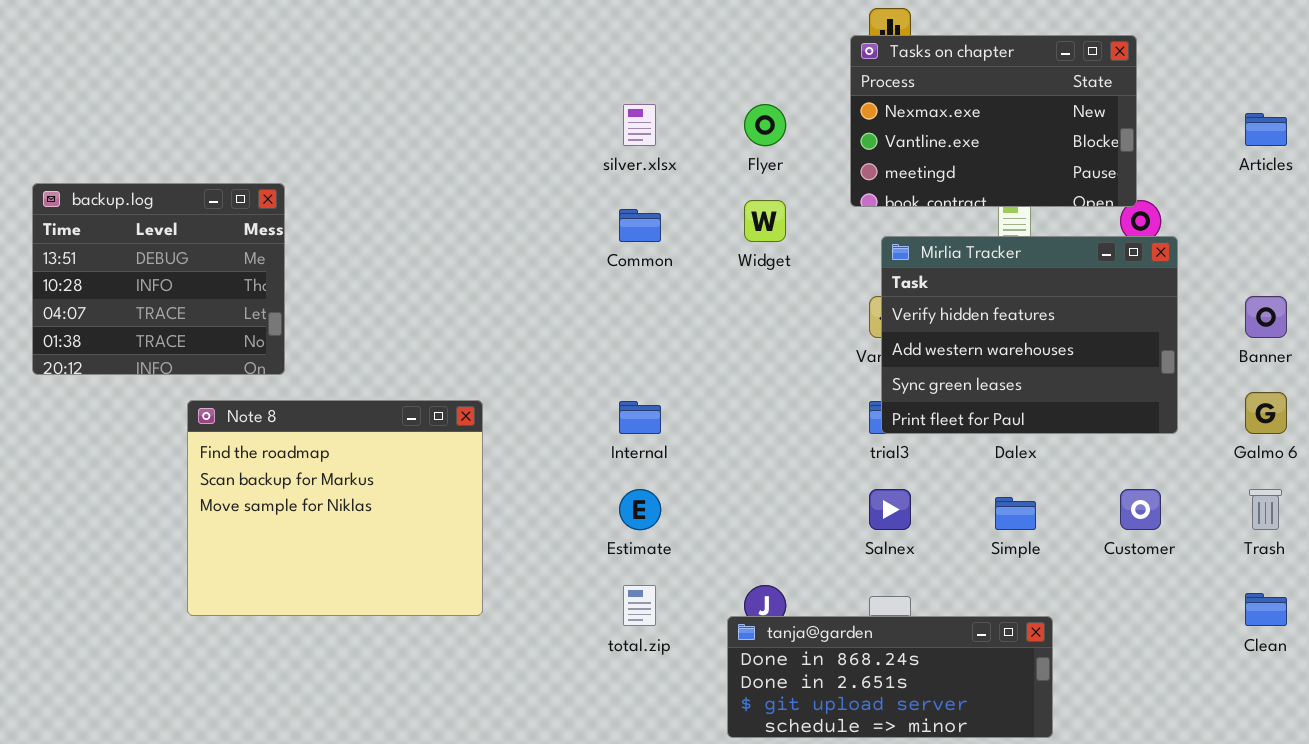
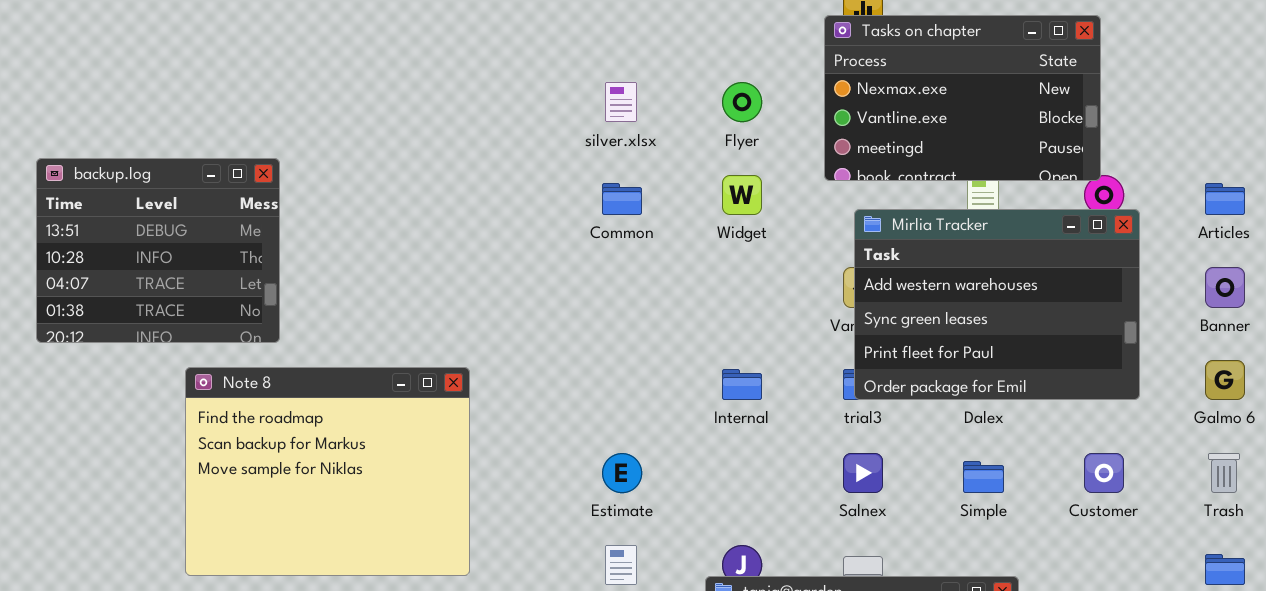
Articles: [1245,113,1287,146] -> [1205,183,1245,215], moved
Mirlia Tracker: [881,236,1178,434] -> [854,209,1140,400], scrolled down 1 row
Internal: [619,401,661,434] -> [722,369,762,400], moved

